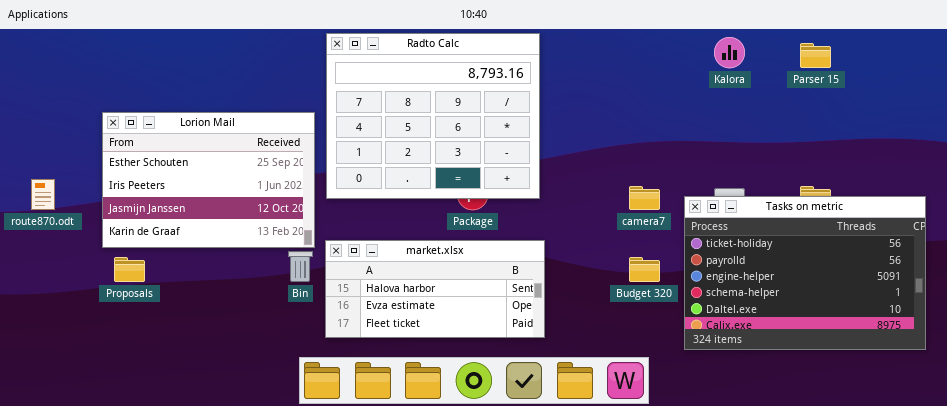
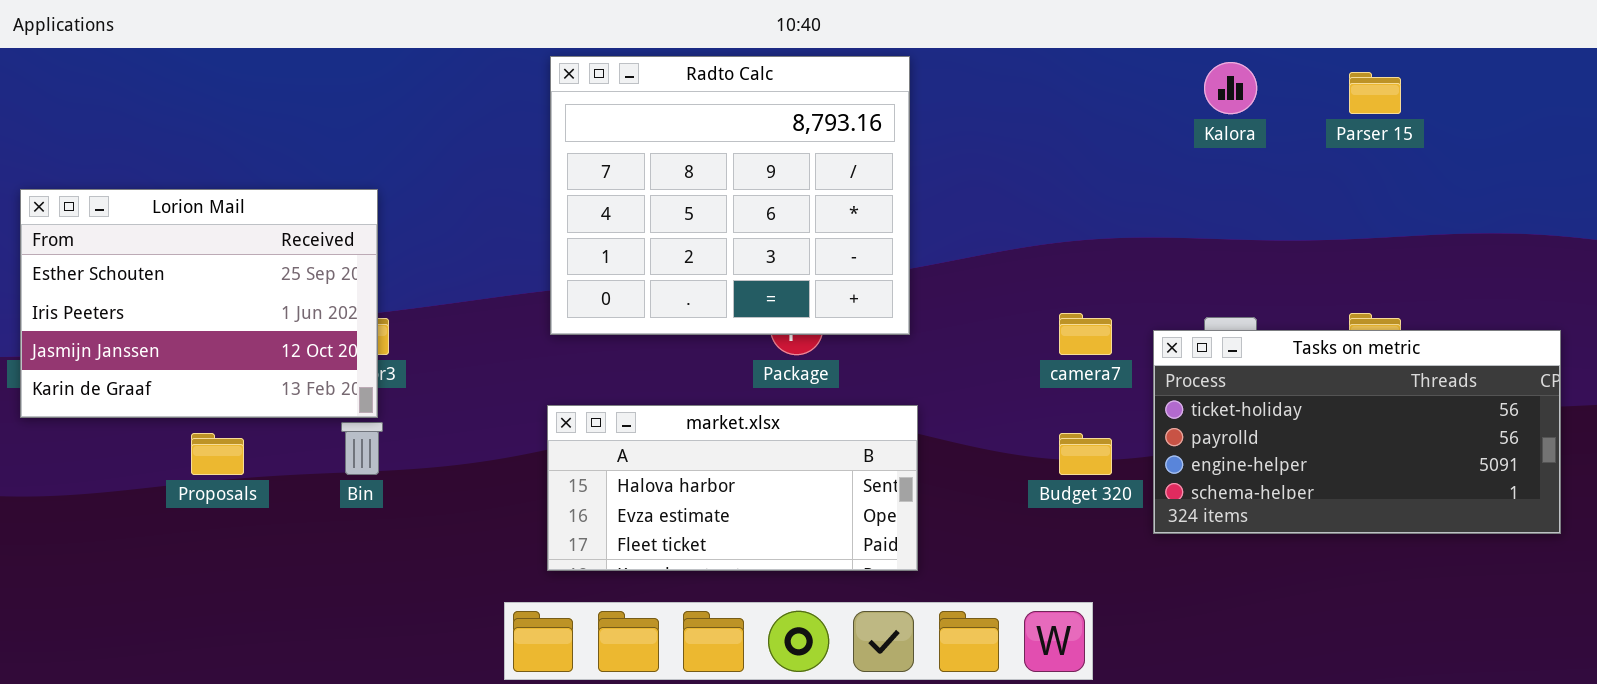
Lorion Mail: [102,112,315,248] -> [20,189,378,418], moved
Tasks on metric: [684,196,926,350] -> [1153,330,1561,534], resized
Bin: [288,251,313,282] -> [341,422,383,475], moved

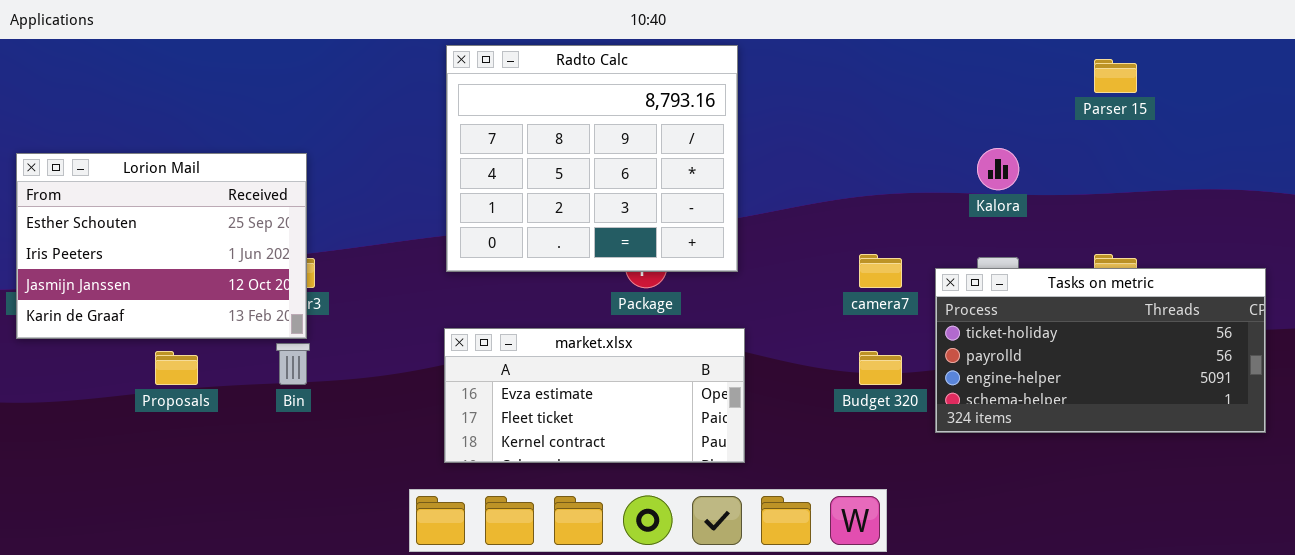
Kalora: [1204,62,1257,114] -> [977,148,1019,190], moved
market.xlsx: [547,405,918,571] -> [444,328,745,463], scrolled down 1 row

